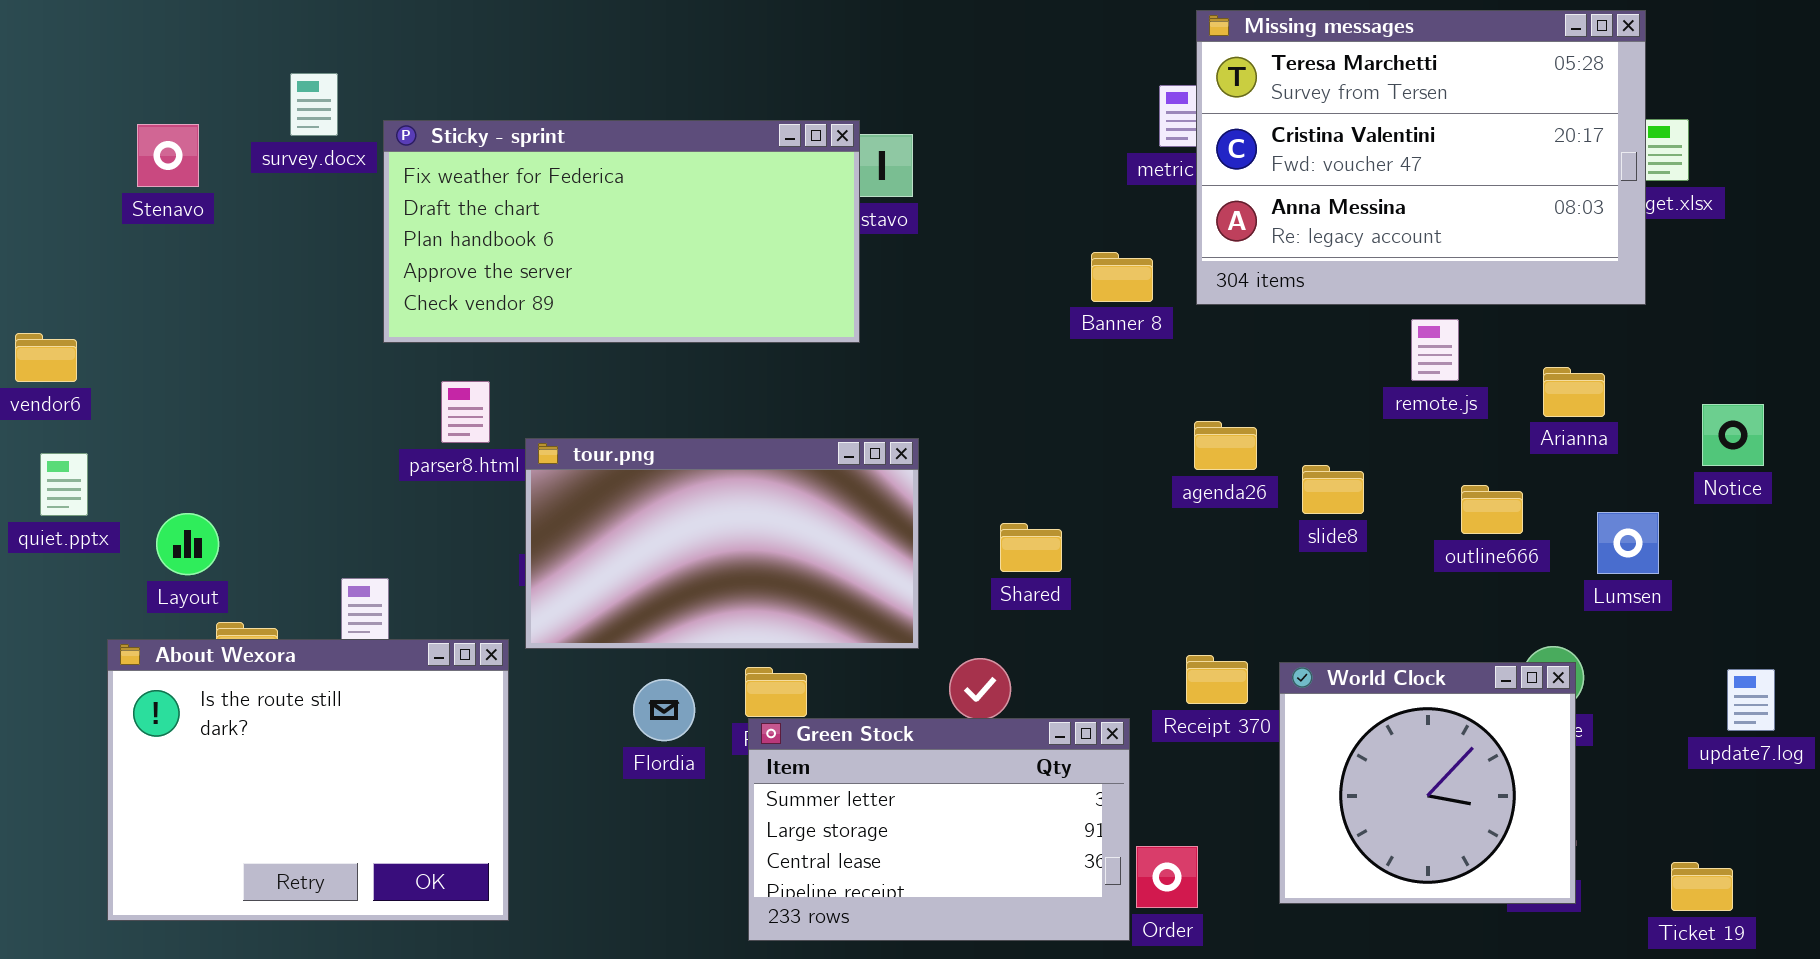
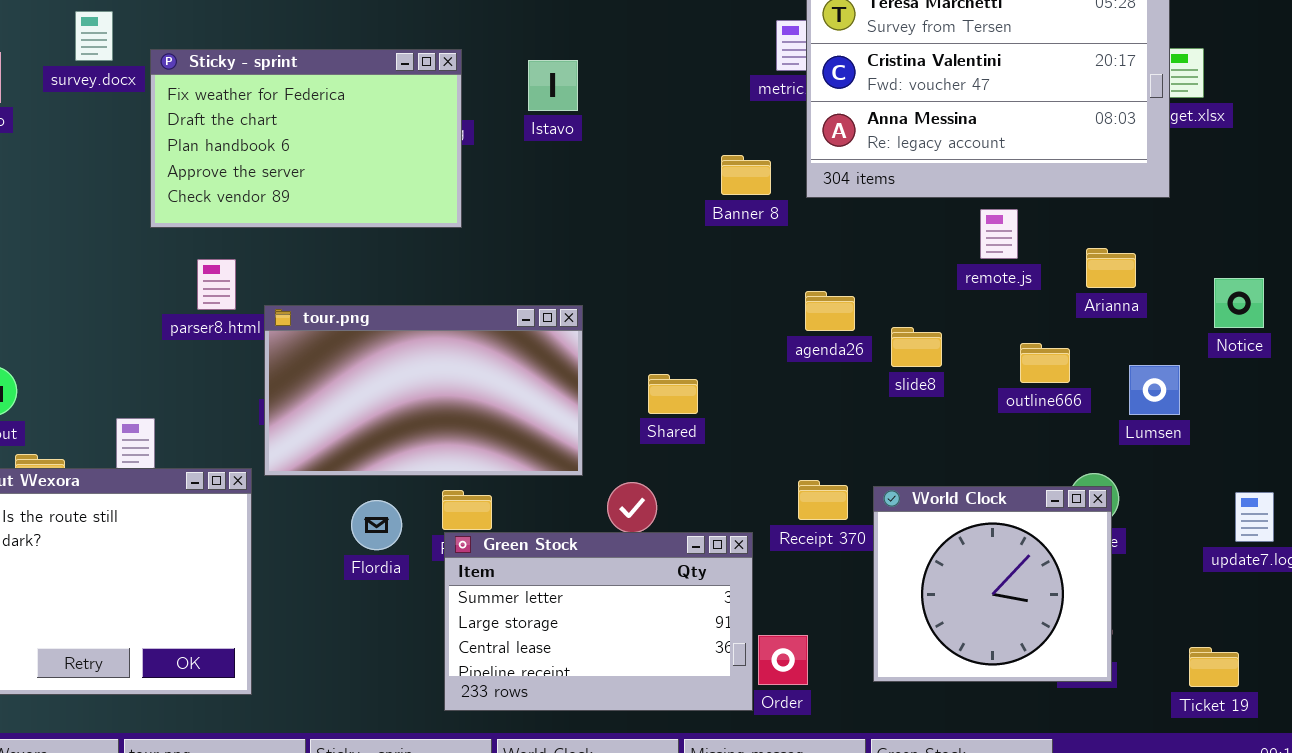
Sticky - sprint: [383,120,860,343] -> [150,49,462,228], resized

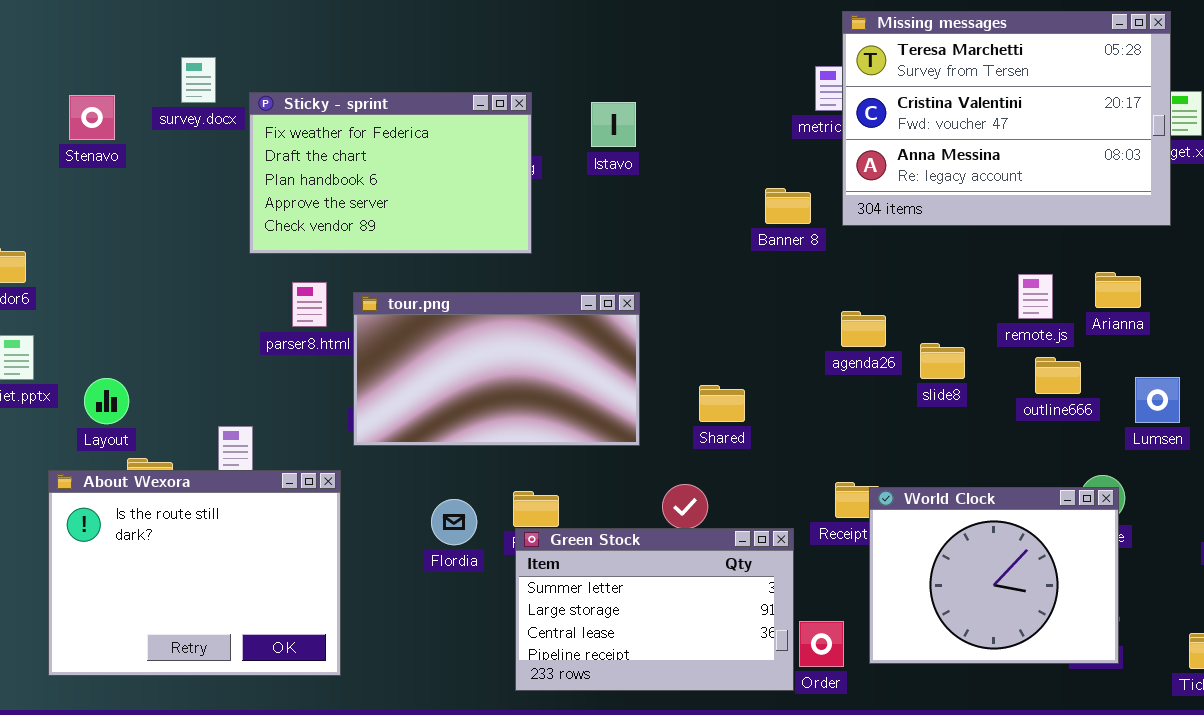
remote.js: [980,209,1018,259] -> [1018,274,1053,319], moved
tour.png: [264,305,583,476] -> [353,292,640,446], moved
World Clock: [873,486,1112,682] -> [869,487,1119,664], resized

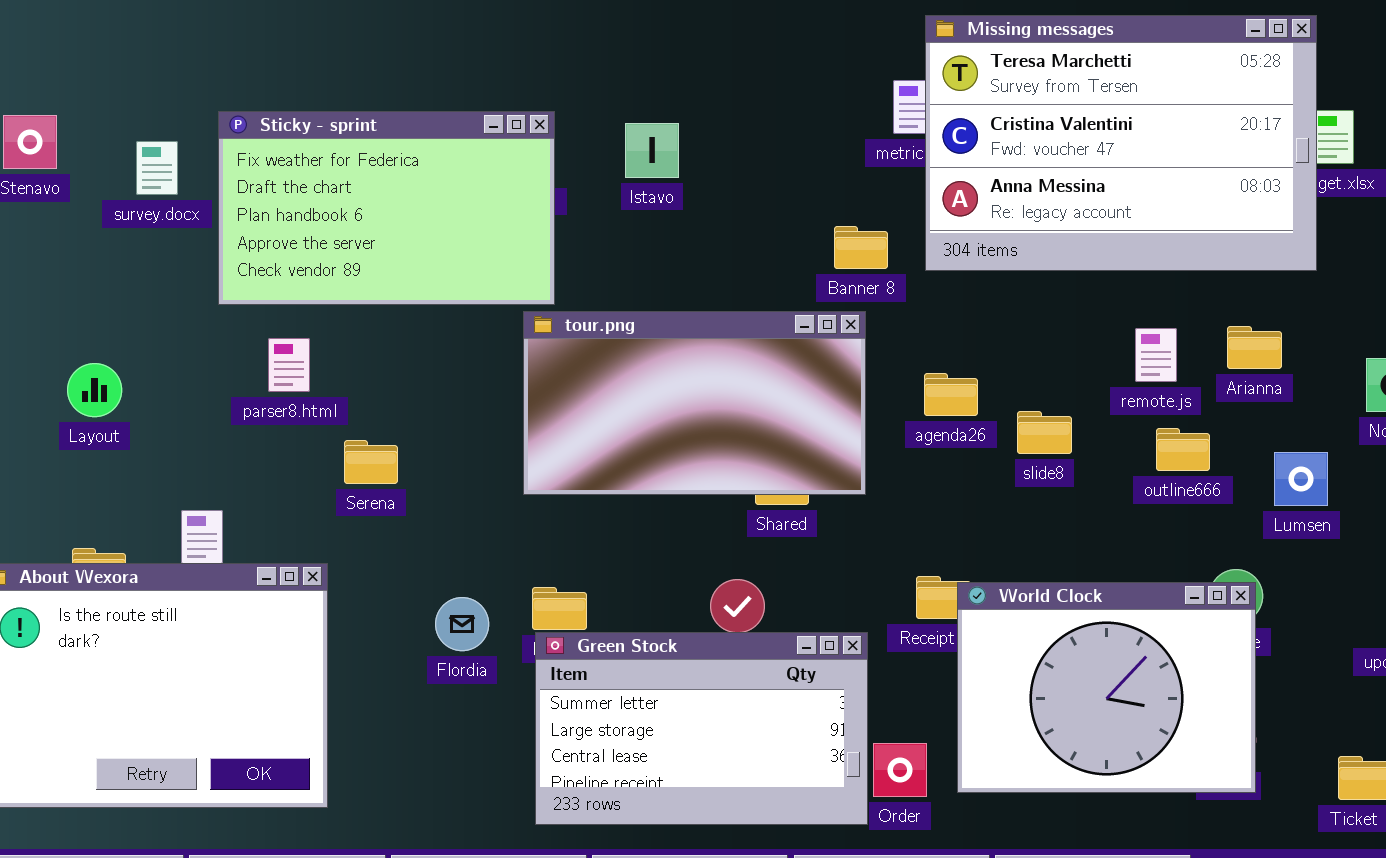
survey.docx: [181,57,216,103] -> [136,141,178,195], moved
tour.png: [353,292,640,446] -> [523,311,866,495], moved
Layout: [84,378,129,424] -> [67,363,122,417], moved

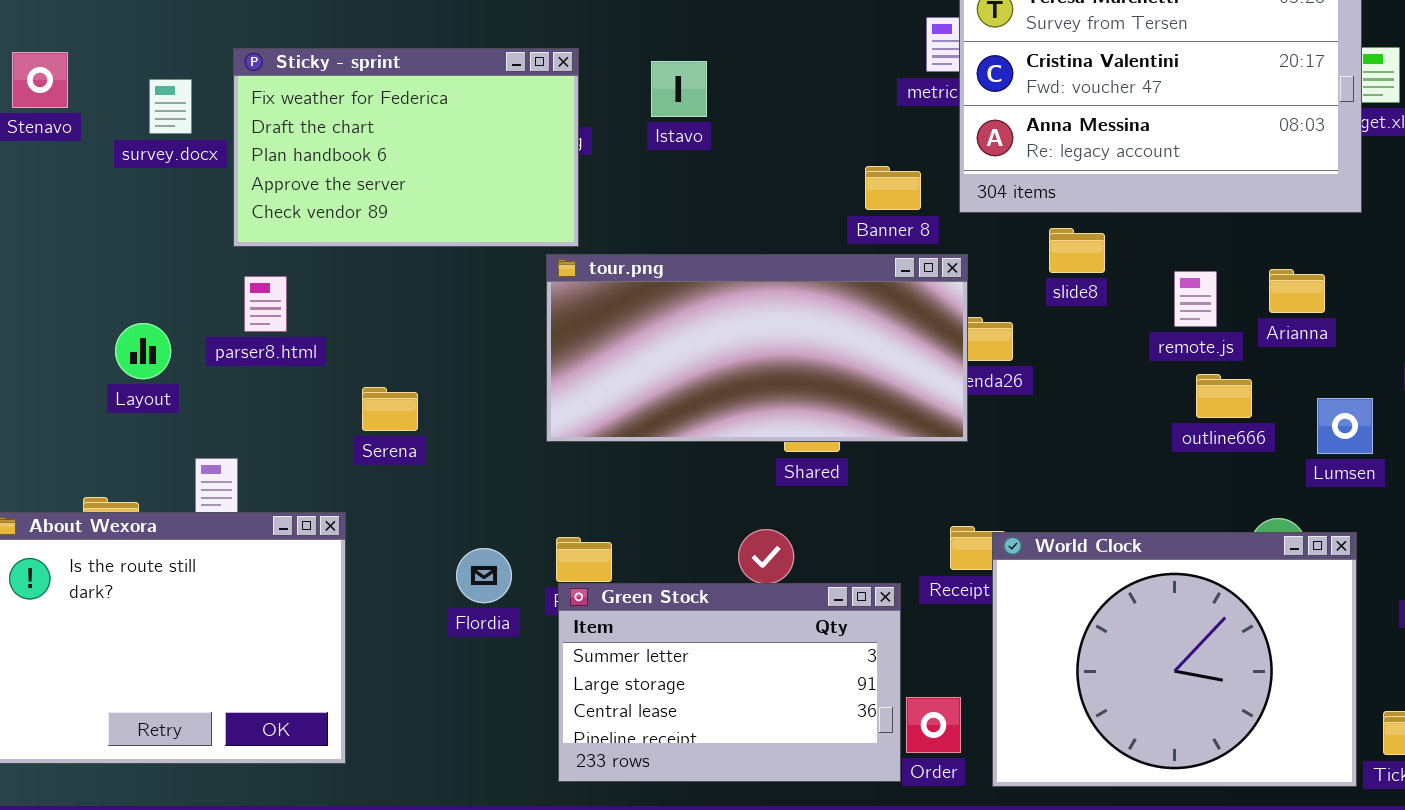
tour.png: [523,311,866,495] -> [546,254,968,442], resized
parser8.html: [268,338,310,392] -> [244,276,287,332], moved
Layout: [67,363,122,417] -> [115,323,171,379], moved
slide8: [1017,411,1072,454] -> [1049,228,1105,273], moved
World Clock: [957,582,1256,793] -> [992,532,1357,787], resized

